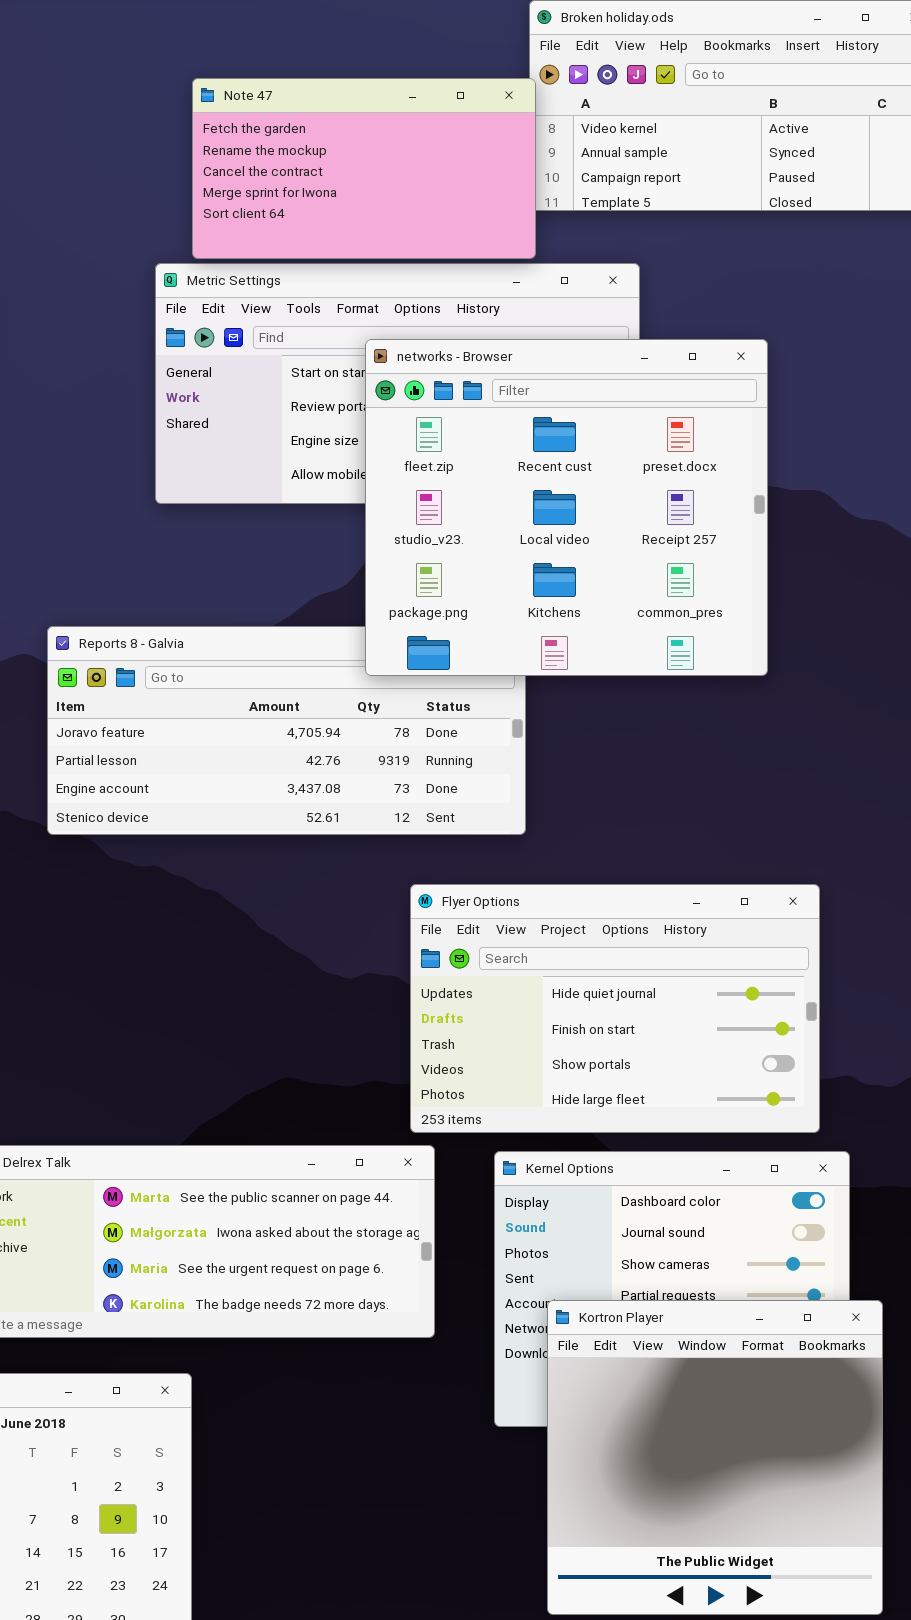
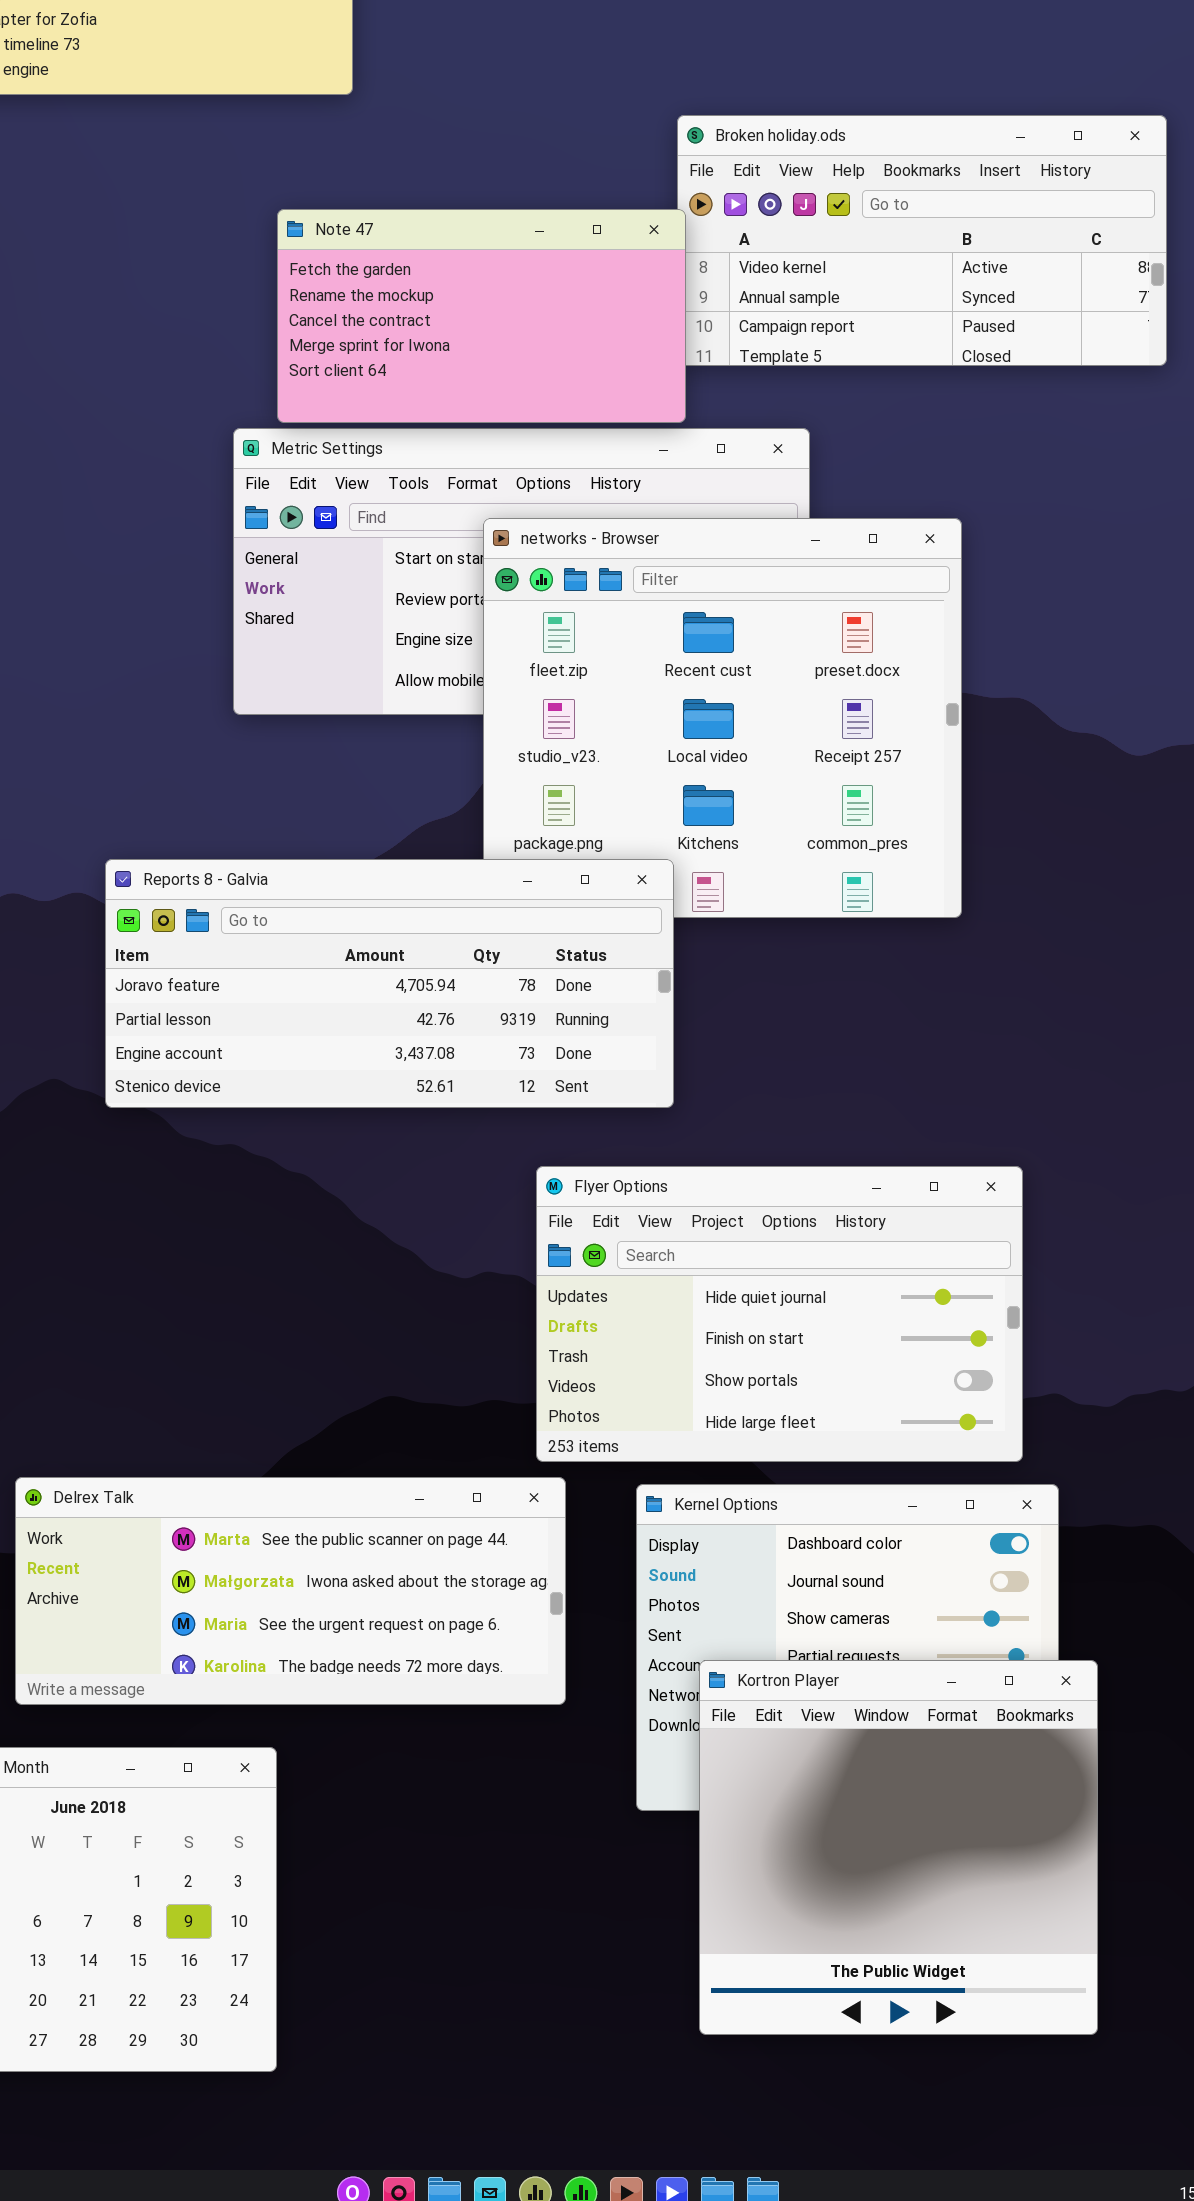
Reports 8 - Galvia: [47,626,526,835] -> [105,859,674,1108], raised

